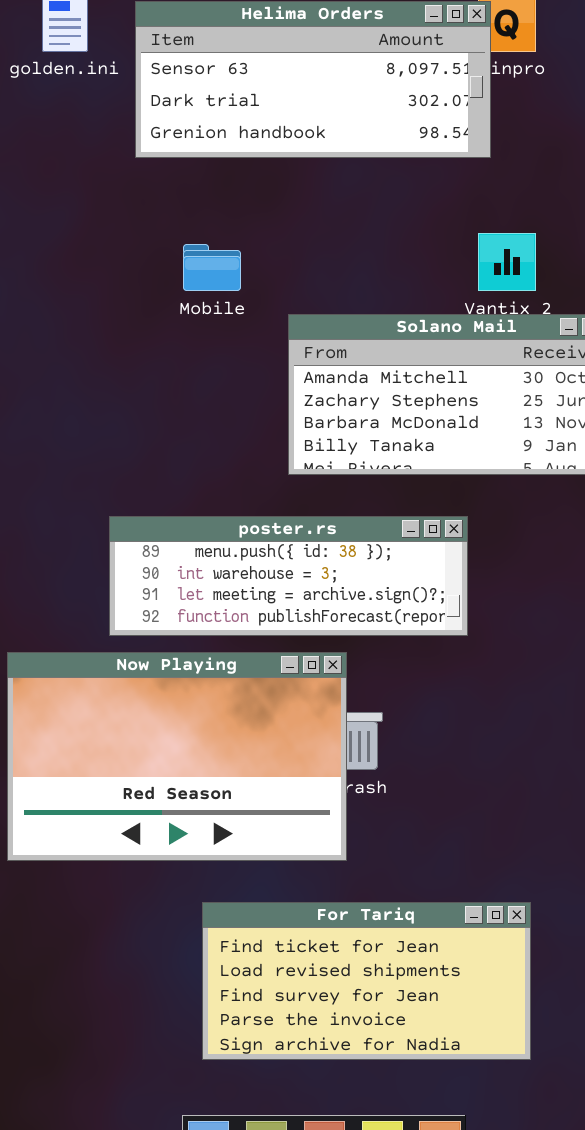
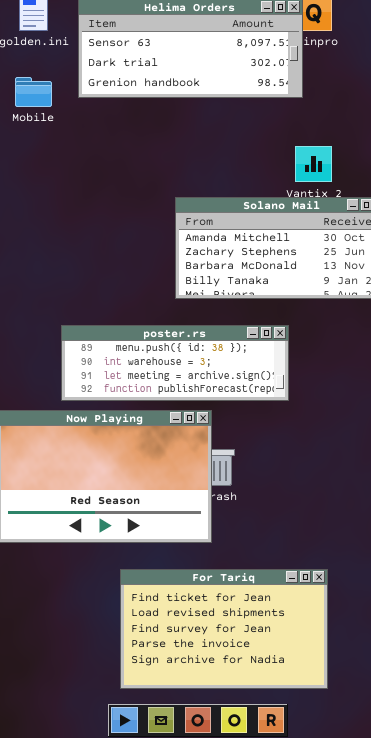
Mobile: [183,244,241,291] -> [15,77,52,107], moved
For Tariq: [202,902,531,1060] -> [120,569,328,689], resized

